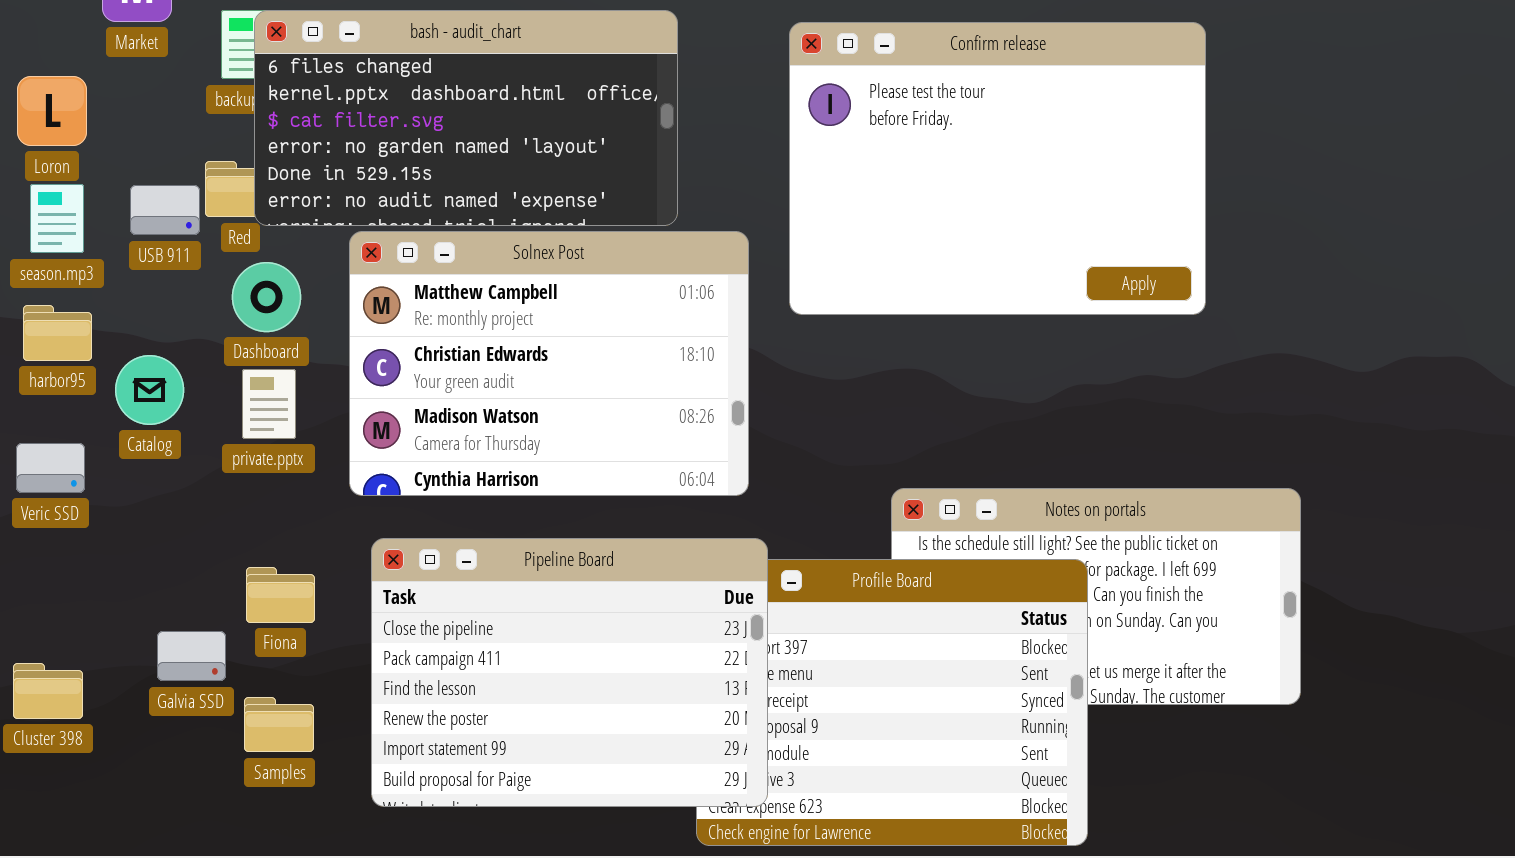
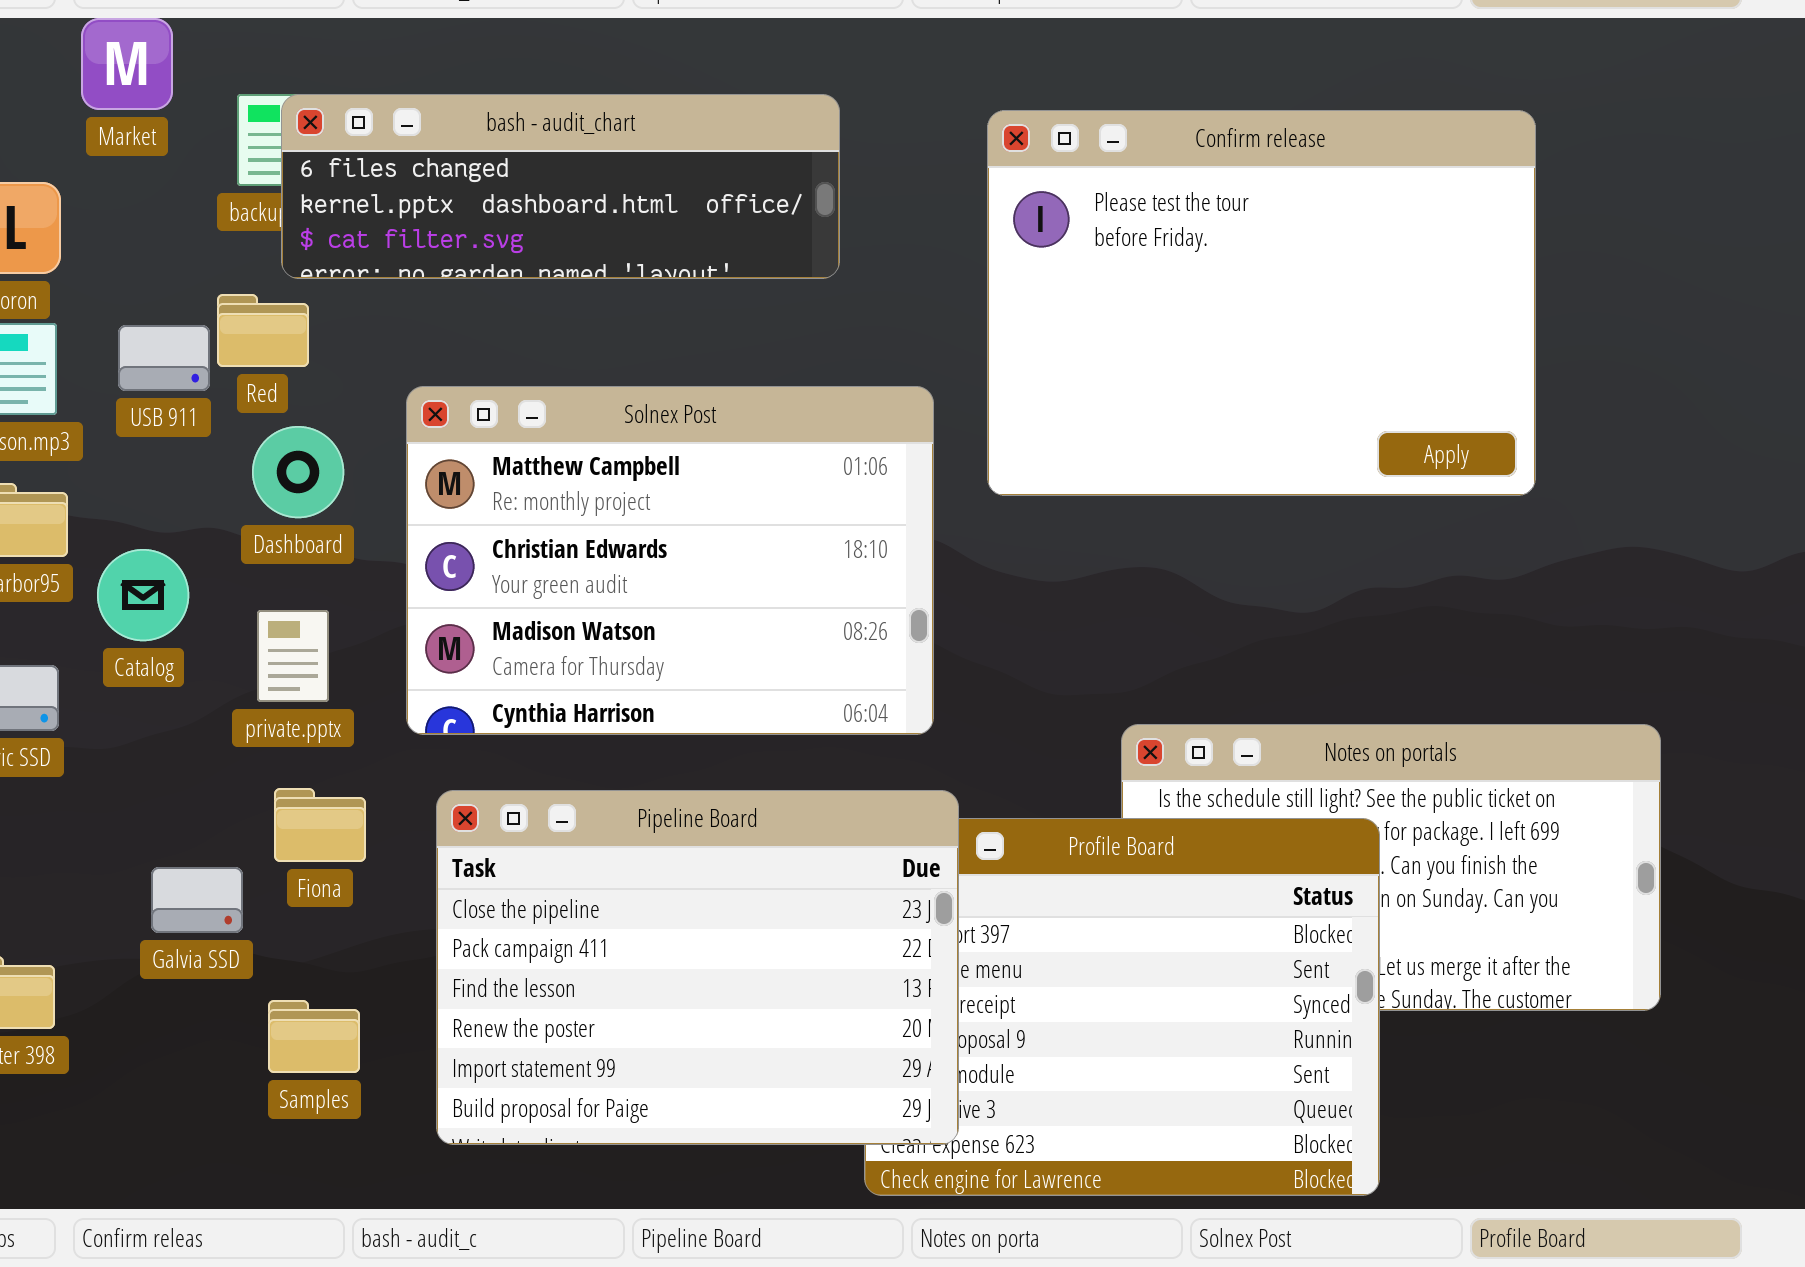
bash - audit_chart: [254,10,678,226] -> [281,94,840,279], resized
private.pptx: [242,369,296,439] -> [257,610,329,702], moved
Fiona: [246,567,315,623] -> [274,788,366,862], moved
Galvia SSD: [157,631,226,681] -> [151,867,243,933], moved

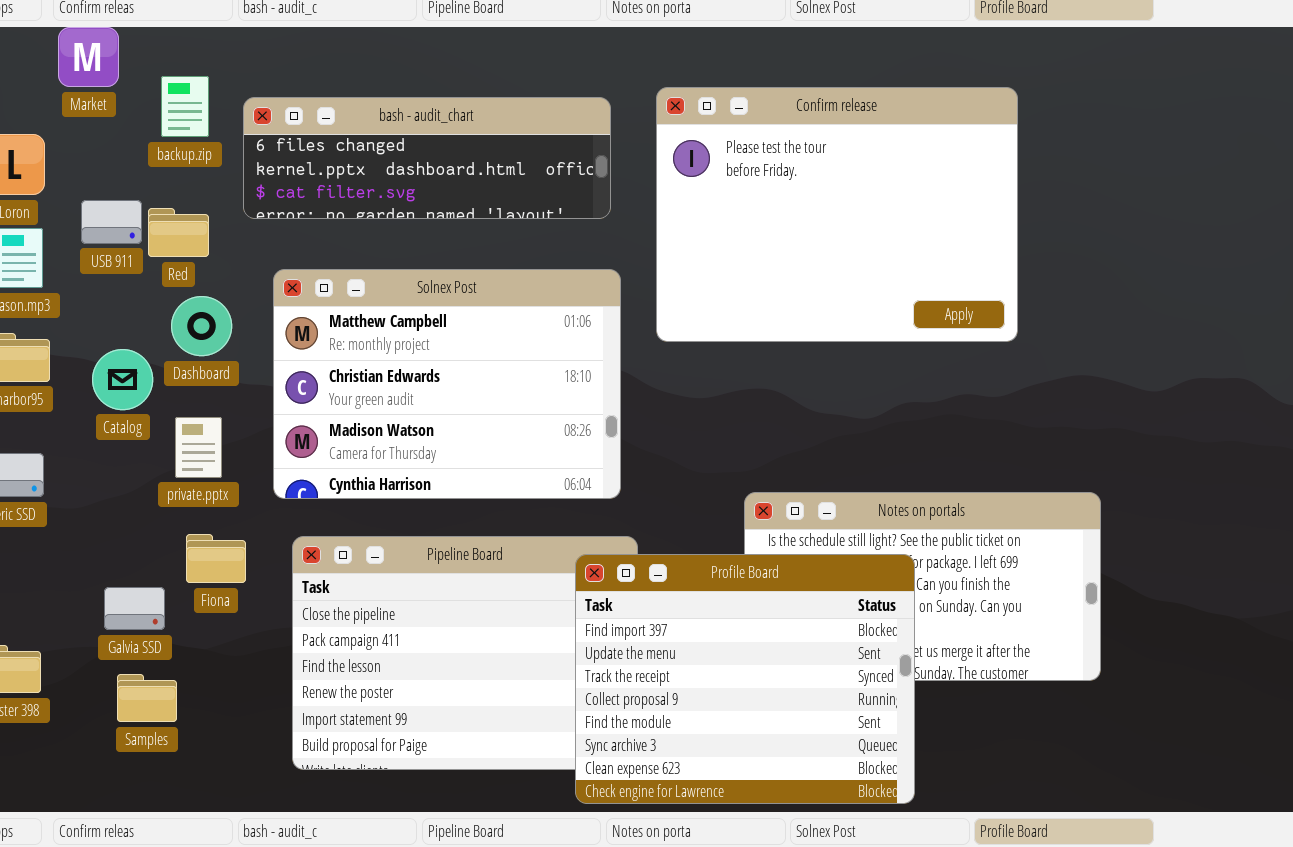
bash - audit_chart: [281,94,840,279] -> [243,97,611,219], moved
USB 911: [118,325,210,391] -> [81,200,142,244], moved
Catalog: [97,549,189,641] -> [92,349,153,410], moved
Profile Board: [864,818,1380,1196] -> [575,554,915,804], raised
Samples: [268,1000,360,1073] -> [117,674,177,722], moved

